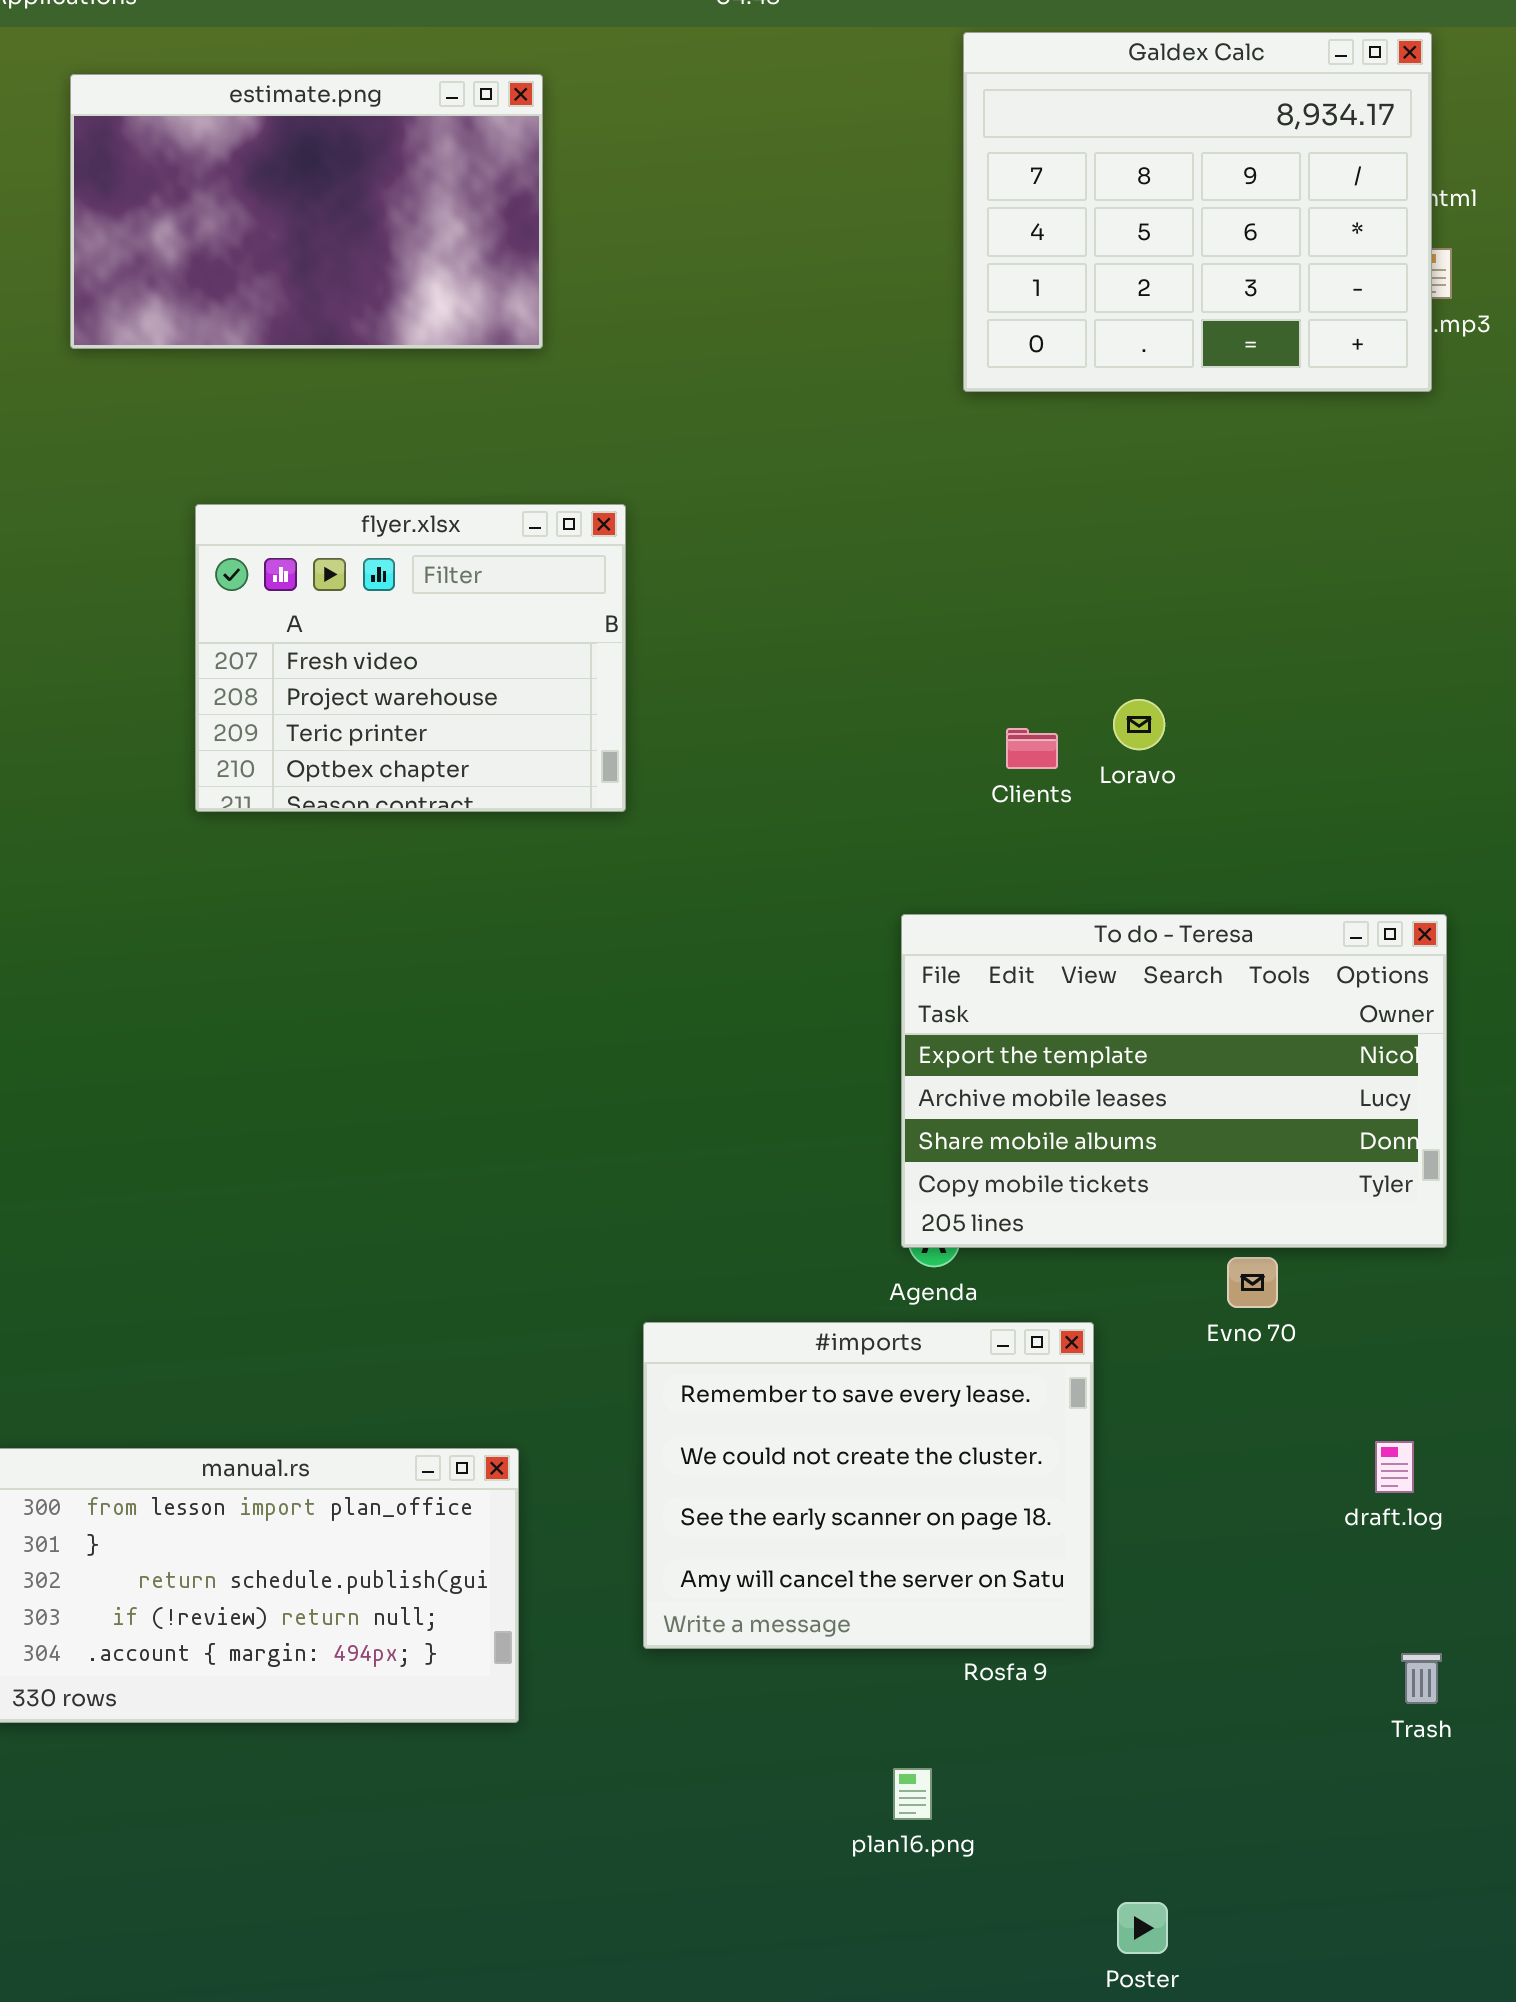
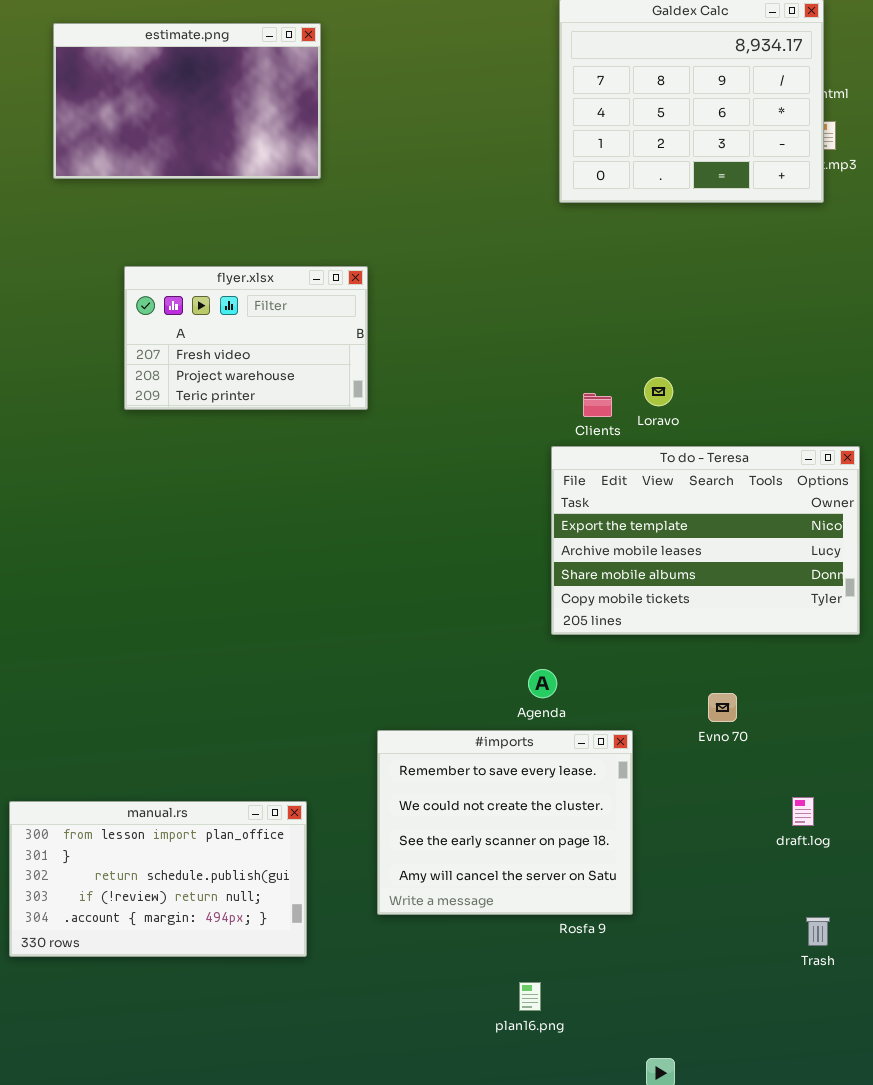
flyer.xlsx: [195,504,626,812] -> [124,266,368,410], resized
To do - Teresa: [901,914,1447,1248] -> [551,446,860,635], moved

